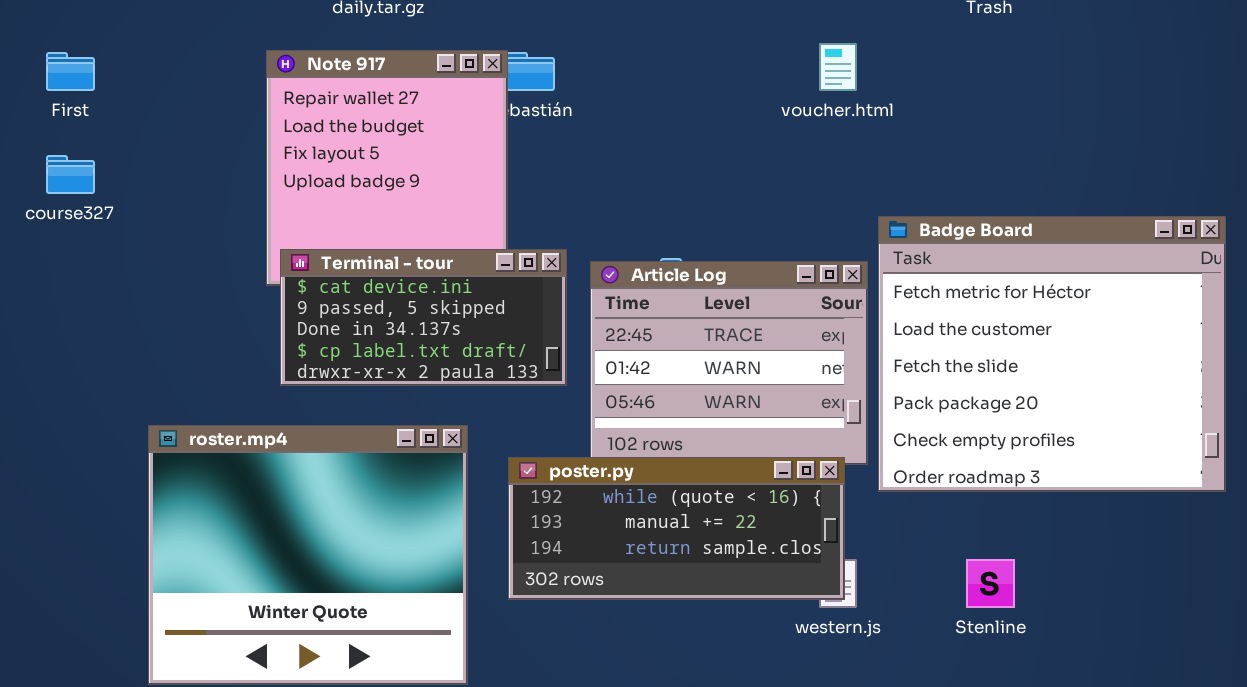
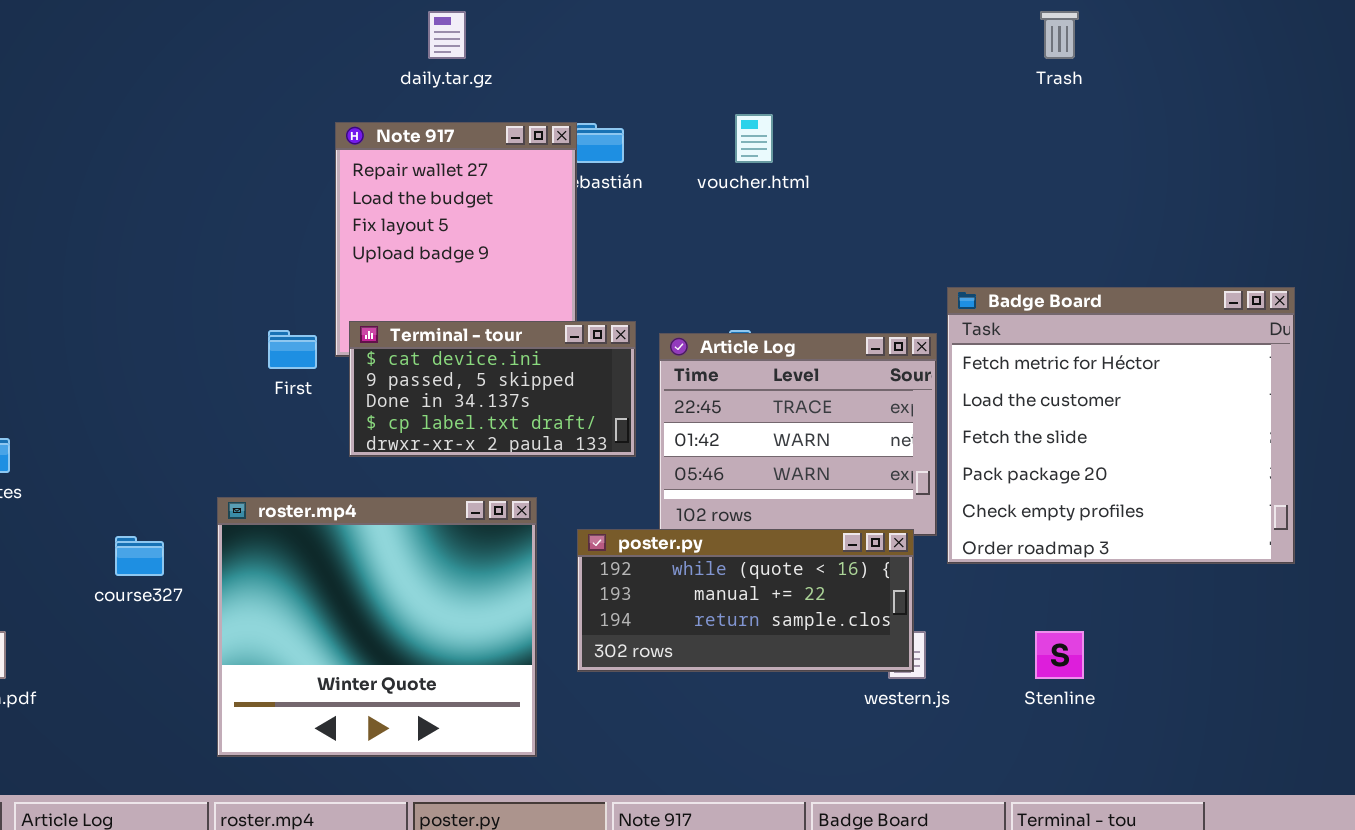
voucher.html: [819,43,857,91] -> [735,114,773,163], moved
First: [46,52,95,91] -> [268,330,317,369], moved
course327: [46,155,95,194] -> [115,536,164,576], moved

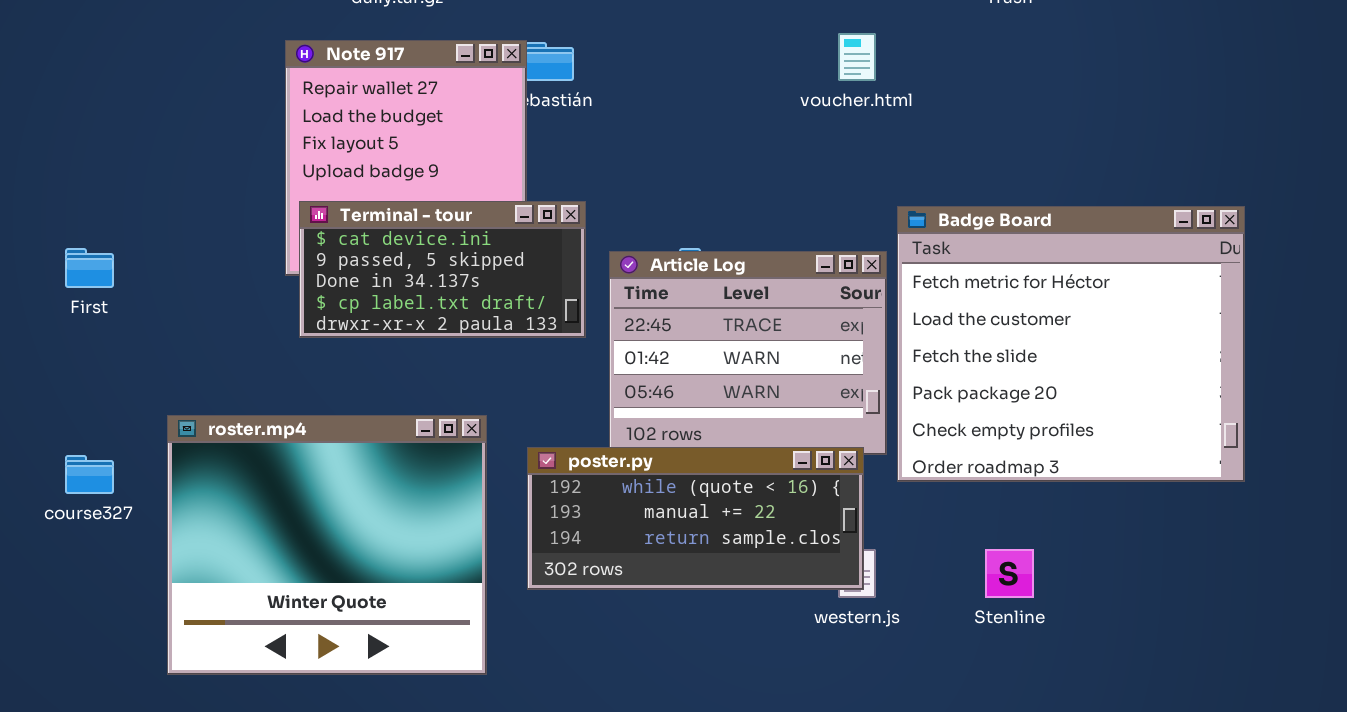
voucher.html: [735,114,773,163] -> [838,33,876,81], moved
Terminal - tour: [349,321,636,457] -> [299,201,586,338], moved
First: [268,330,317,369] -> [65,248,114,288], moved

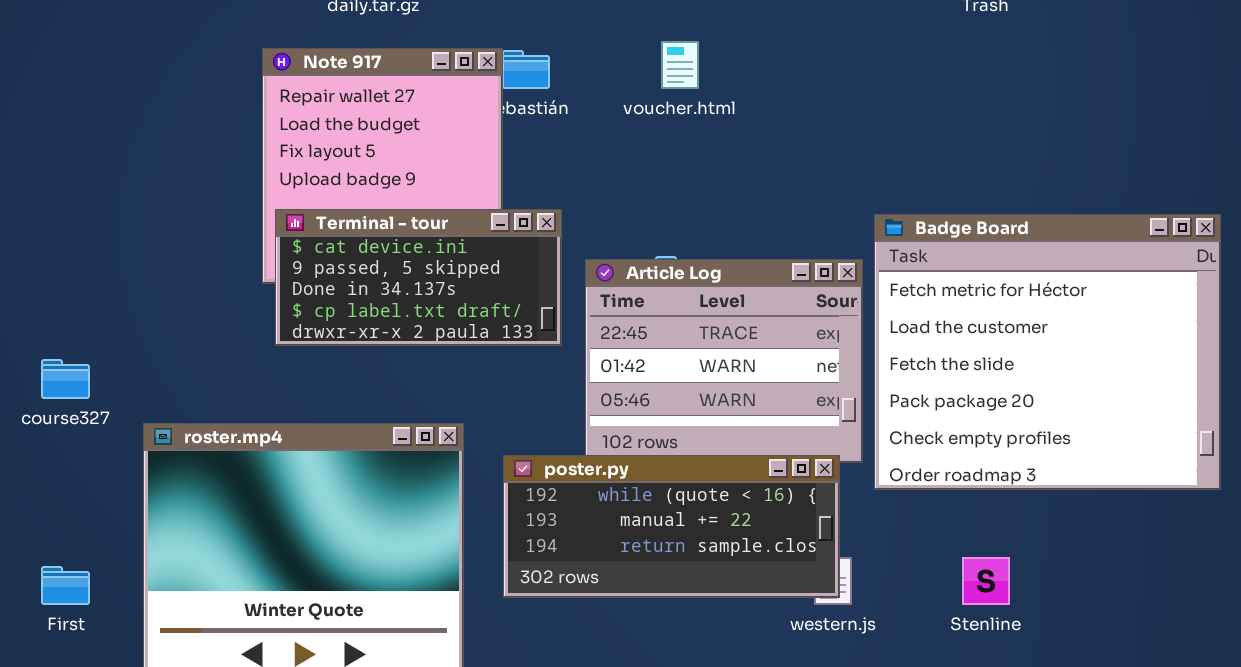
voucher.html: [838,33,876,81] -> [661,41,699,89], moved
First: [65,248,114,288] -> [41,566,90,605], moved
course327: [65,455,114,494] -> [41,359,90,399], moved

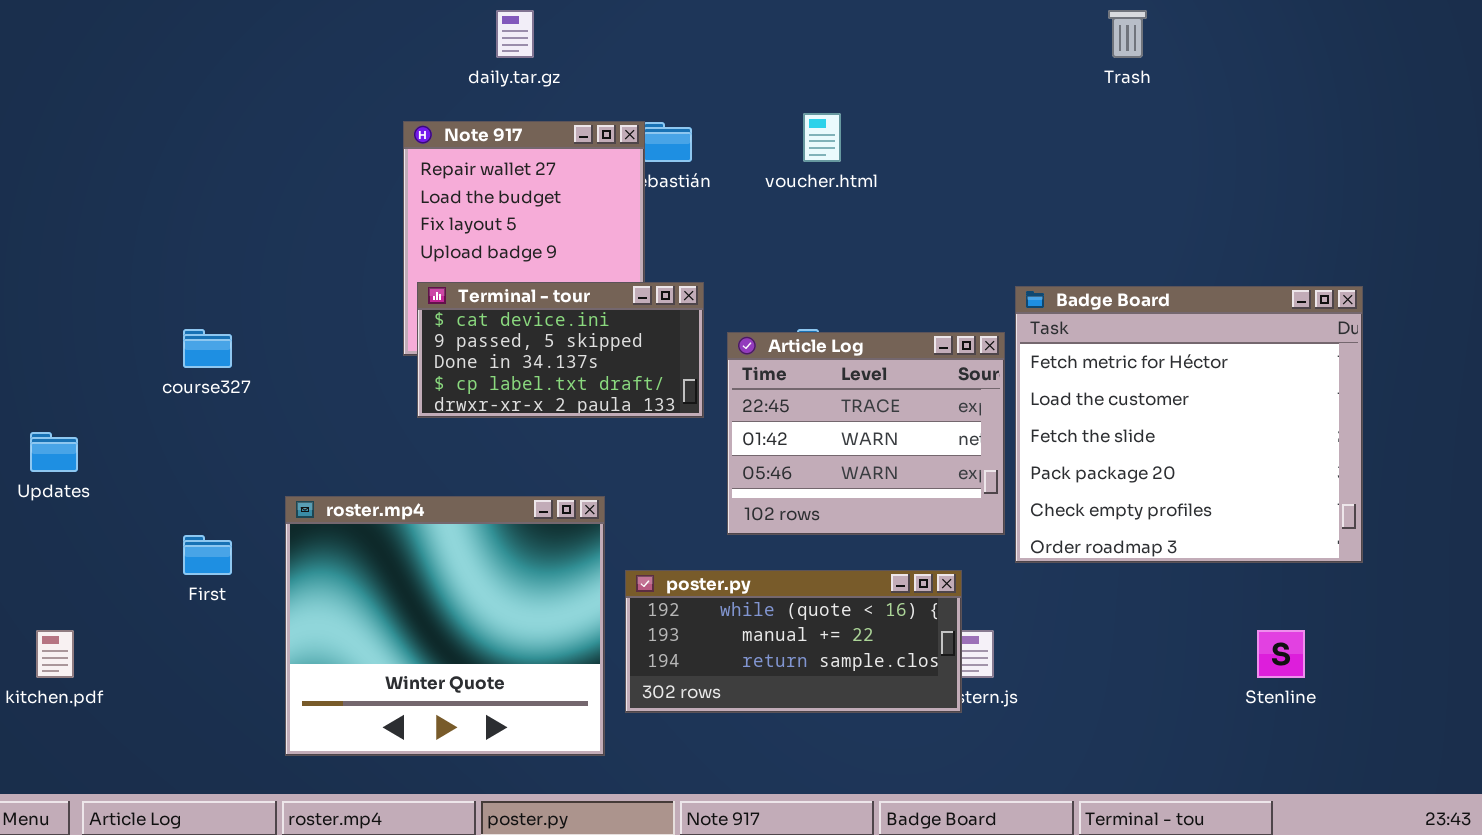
course327: [41,359,90,399] -> [183,329,232,368], moved
poster.py: [503,455,840,598] -> [625,570,962,713], moved
Stenline: [962,557,1010,605] -> [1257,630,1305,678], moved
First: [41,566,90,605] -> [183,535,232,575], moved

